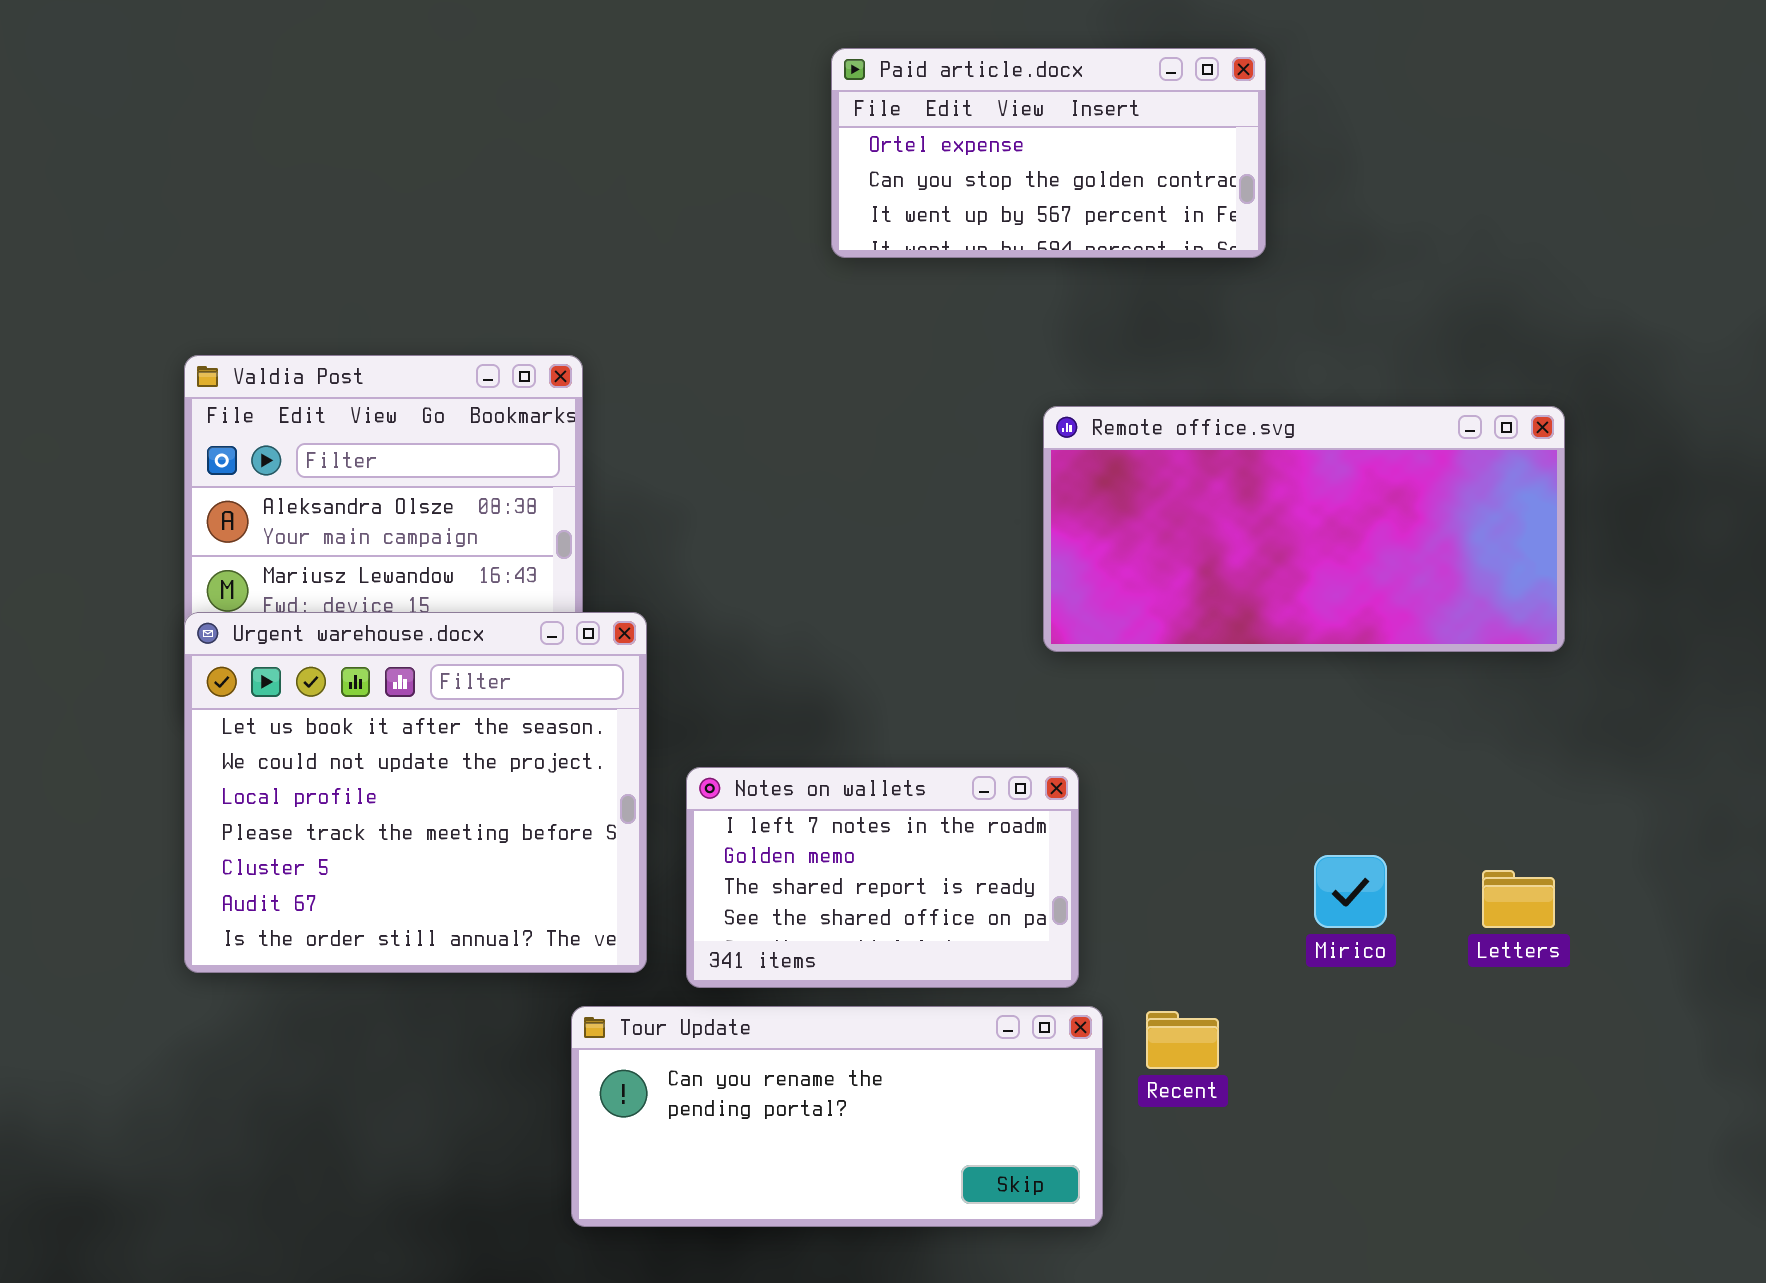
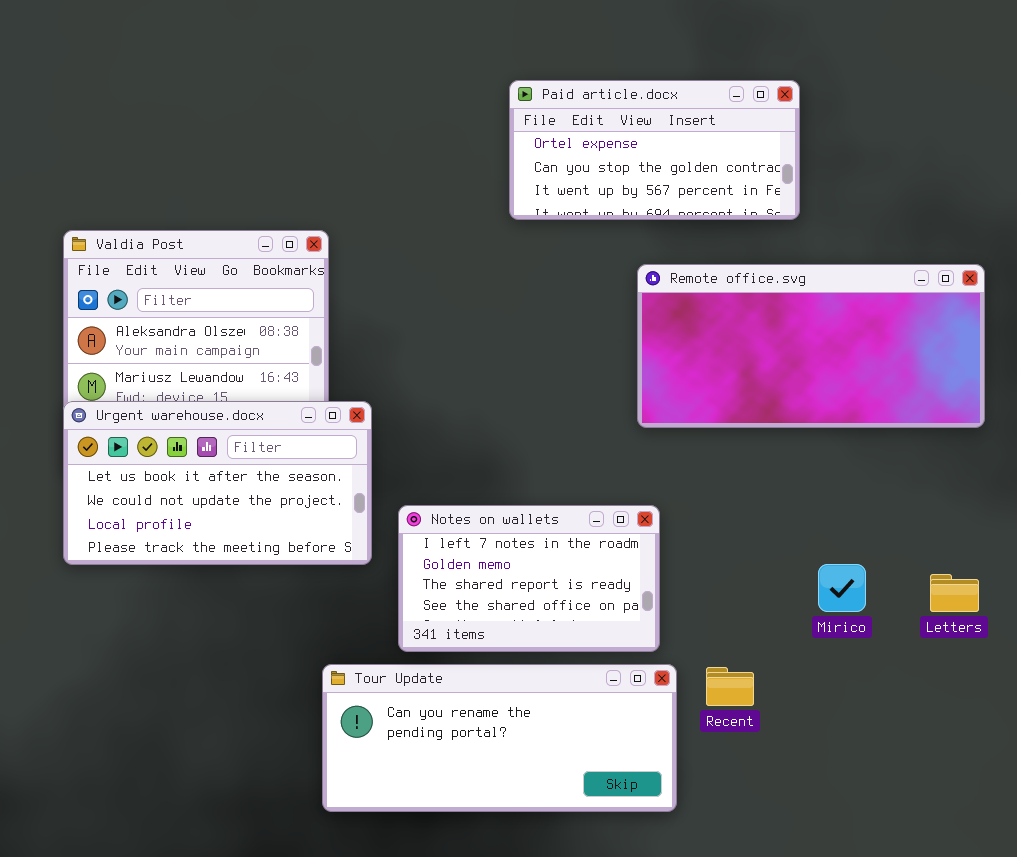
Paid article.docx: [831,48,1266,258] -> [509,80,800,220], moved
Urgent warehouse.docx: [184,612,647,973] -> [63,401,372,565], resized

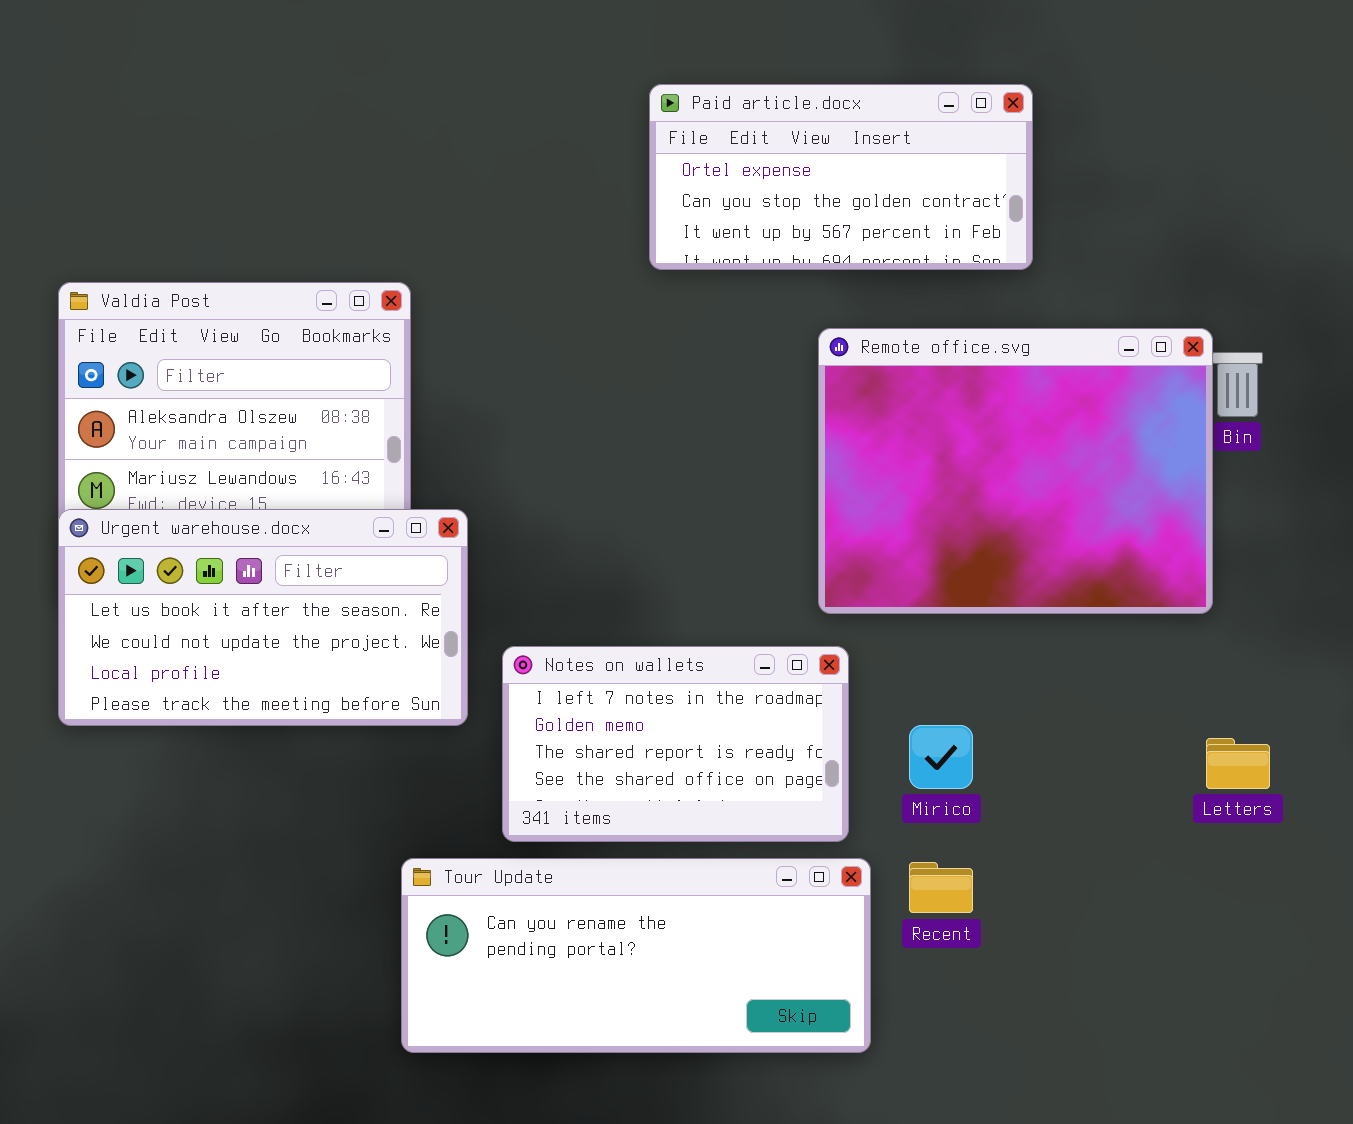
Remote office.svg: [637,264,985,428] -> [818,328,1213,614], resized
Mirico: [818,564,866,612] -> [909,725,973,789], moved

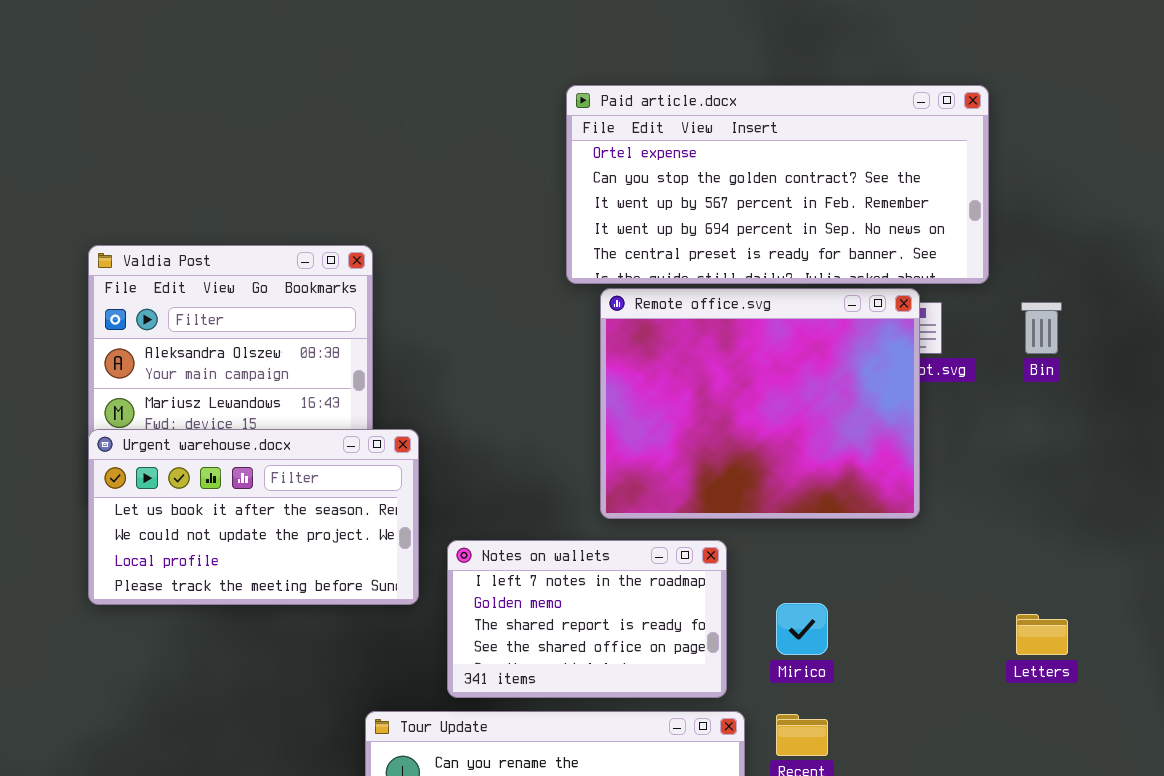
Paid article.docx: [649,84,1033,270] -> [566,85,989,284], resized
Remote office.svg: [818,328,1213,614] -> [600,288,920,519], moved

